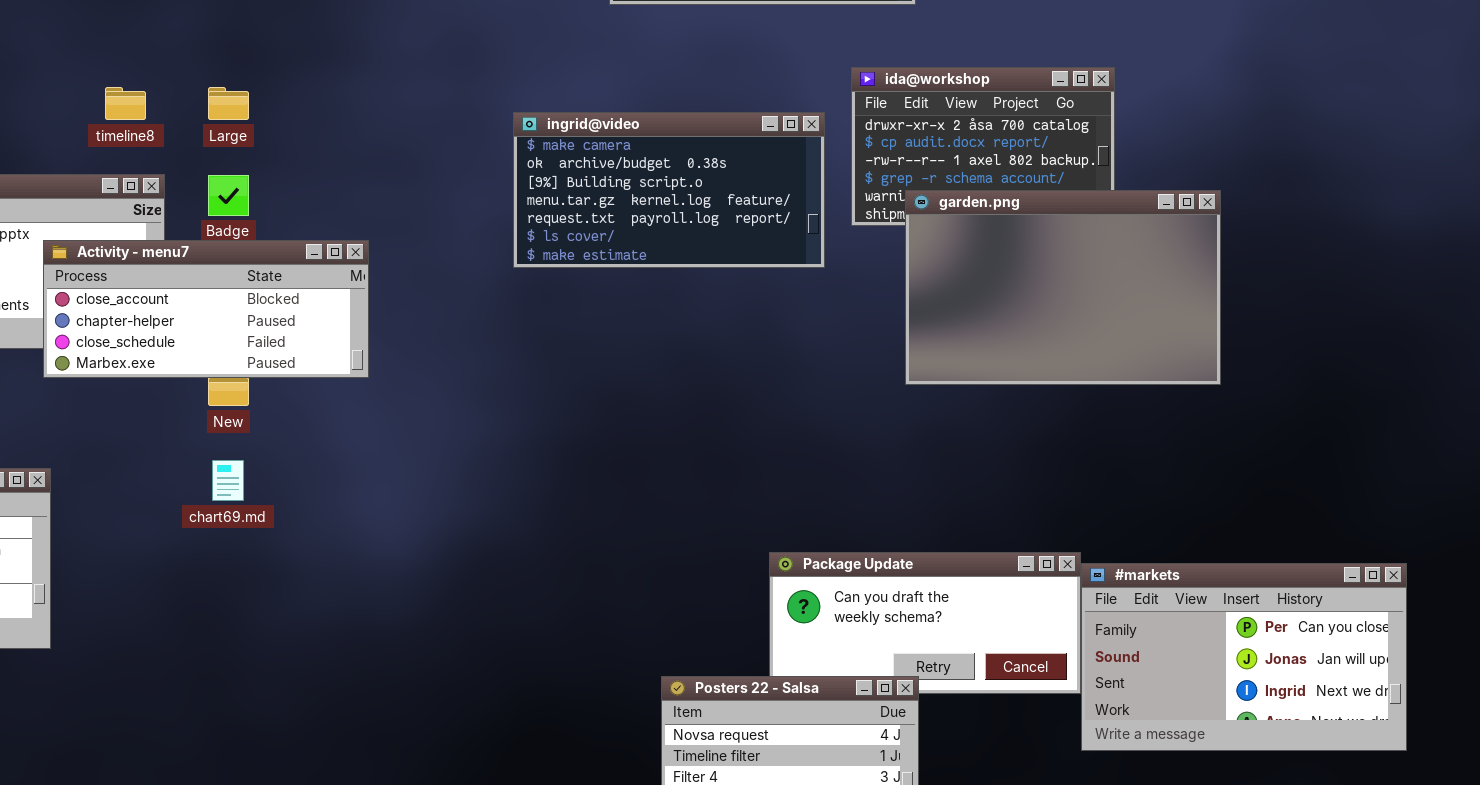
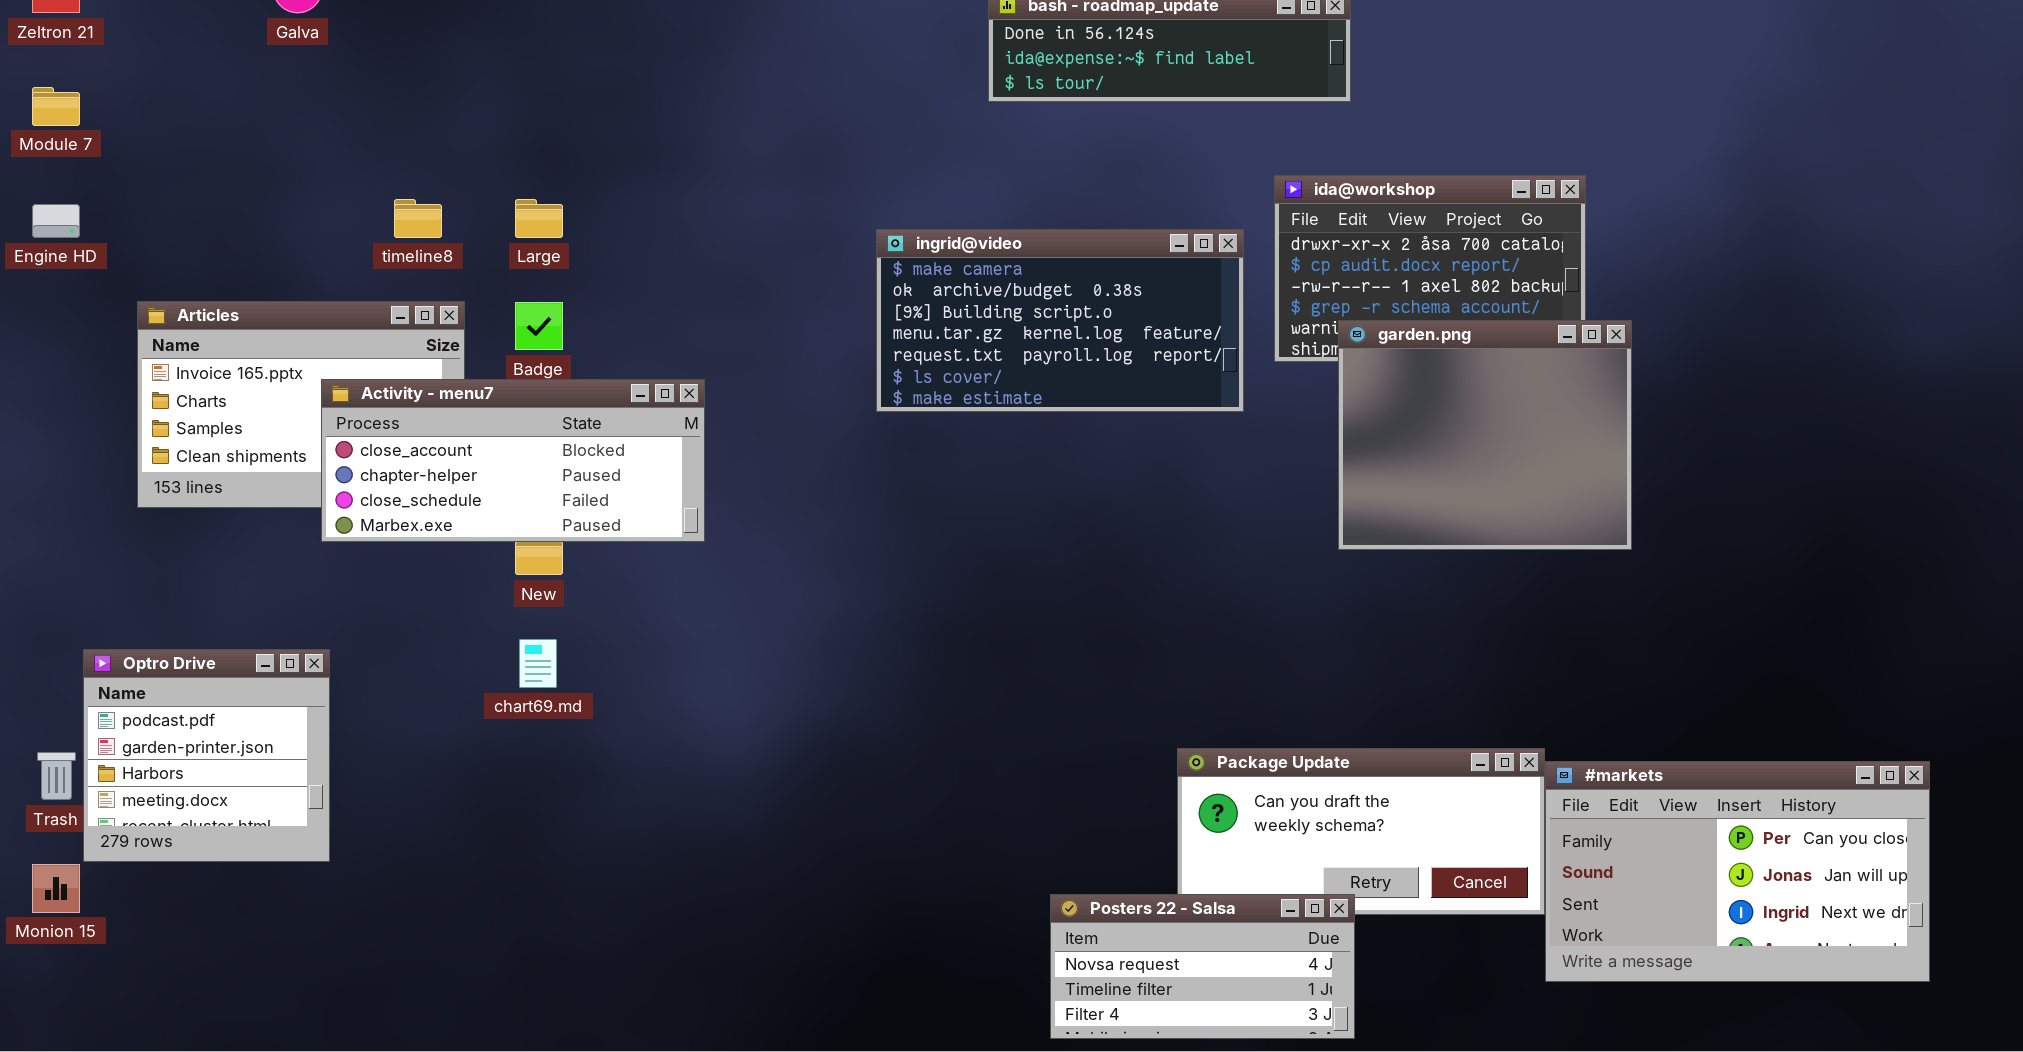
garden.png: [905,190,1221,385] -> [1338,320,1632,550], resized

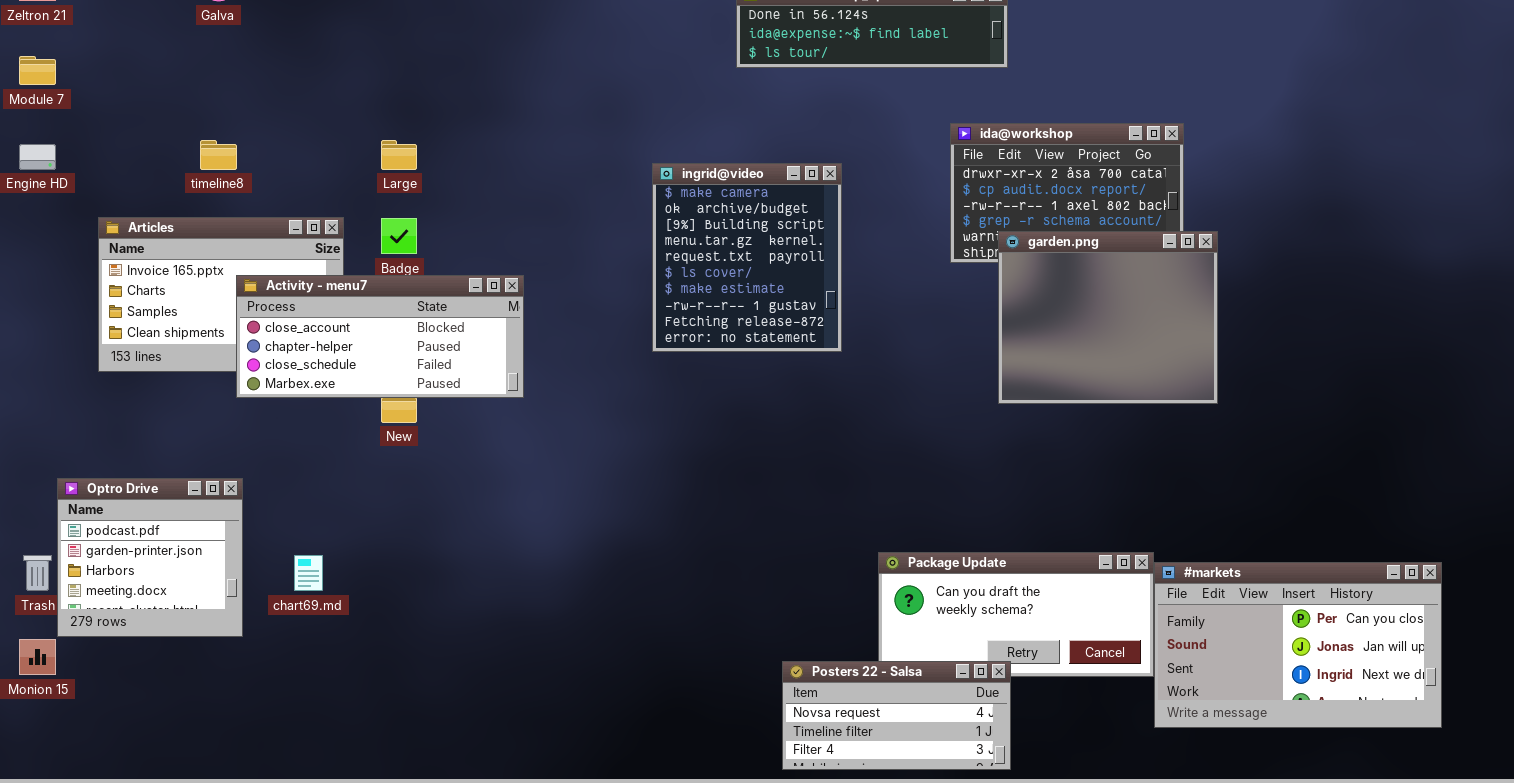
timeline8: [394,199,442,238] -> [200,140,237,170], moved
ingrid@video: [876,229,1244,412] -> [652,163,842,352], resized
chart69.md: [519,639,557,688] -> [294,555,323,591], moved

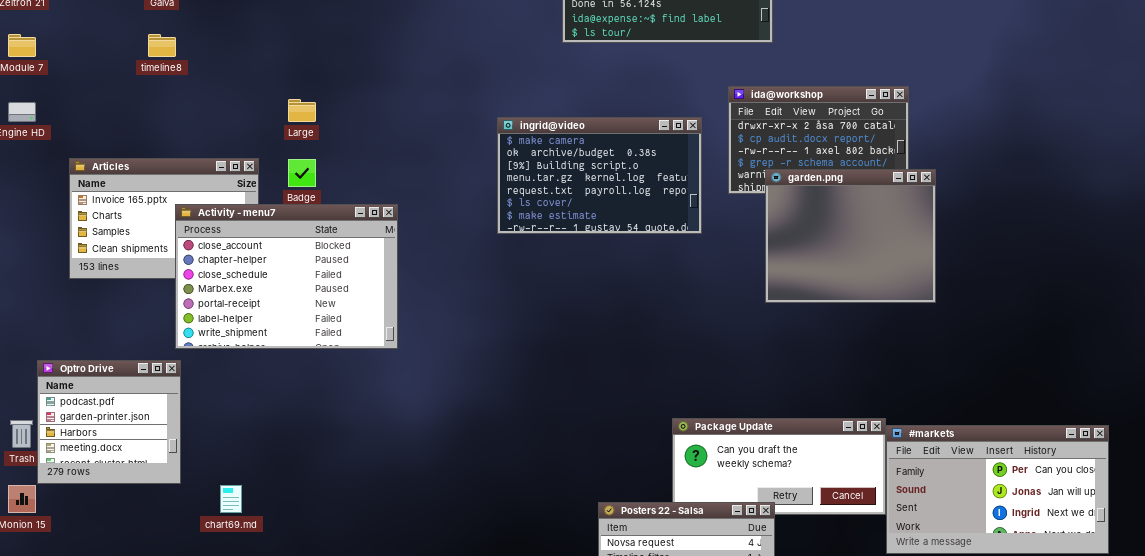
timeline8: [200,140,237,170] -> [148,34,176,57], moved
ingrid@video: [652,163,842,352] -> [497,117,702,234], resized
Activity - menu7: [236,275,524,398] -> [175,204,398,349], resized
chart69.md: [294,555,323,591] -> [220,485,242,513], moved

